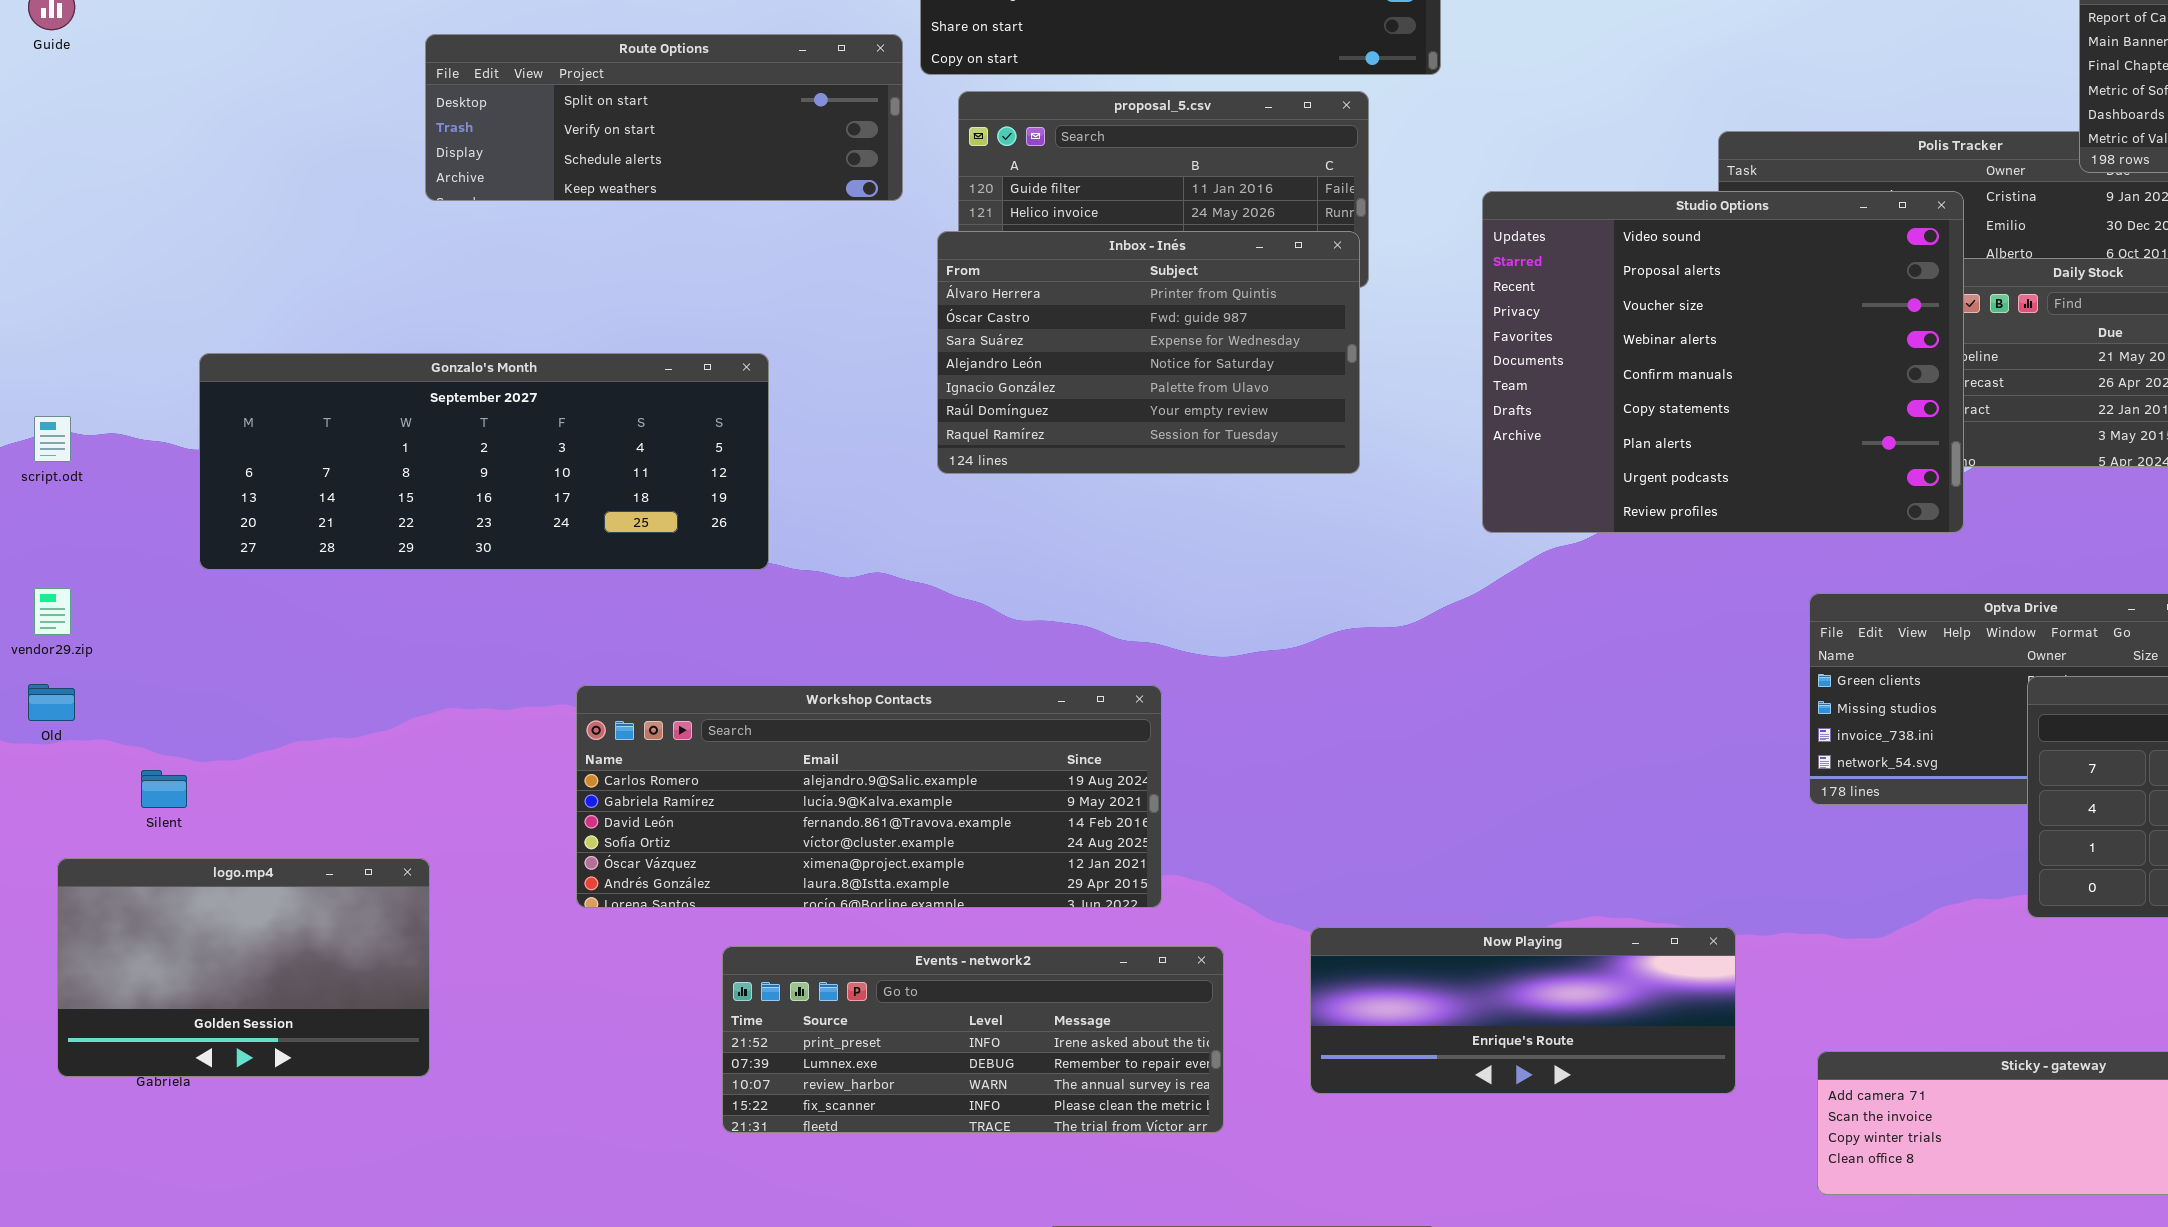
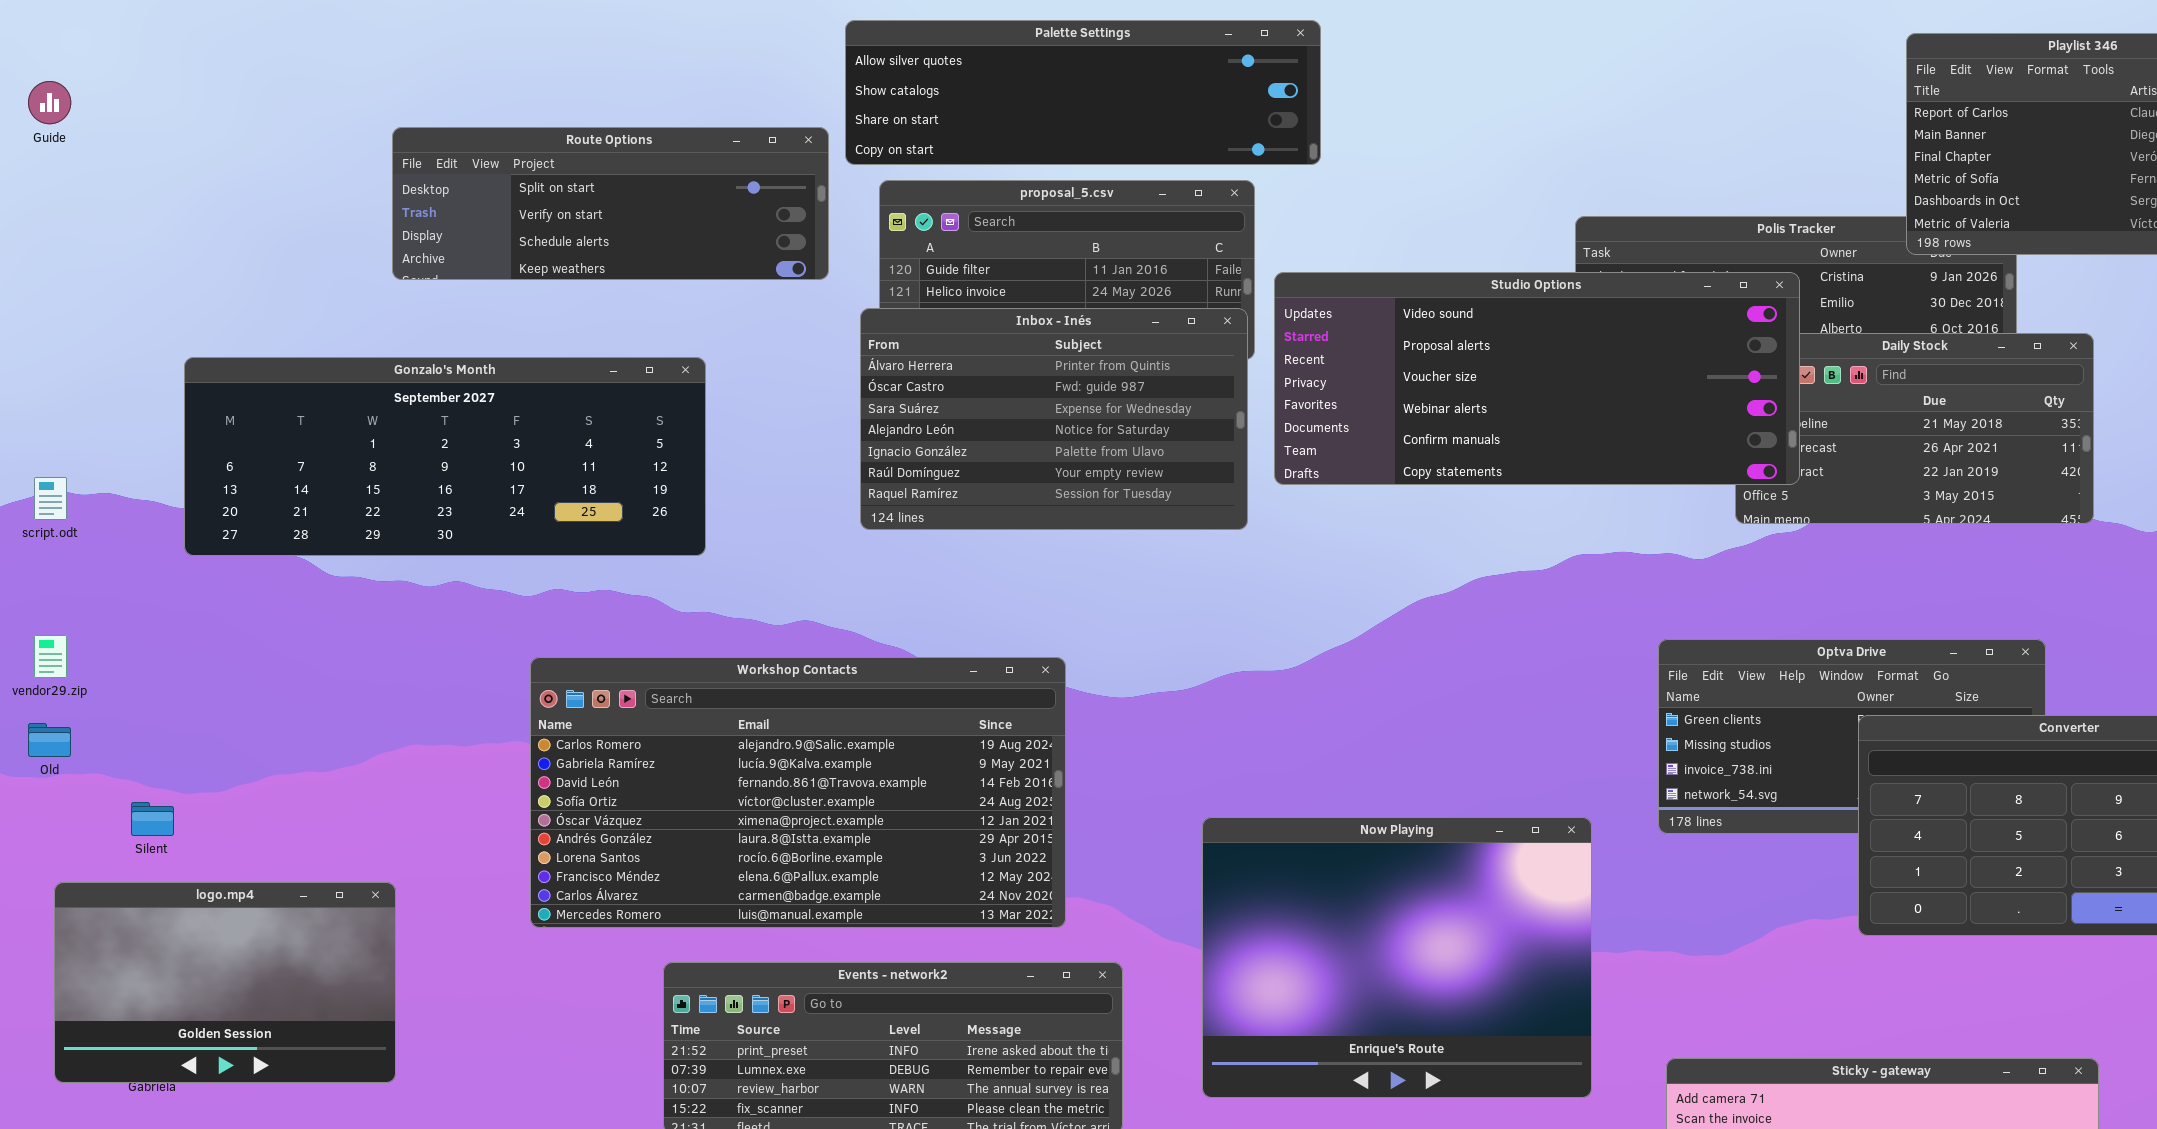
Studio Options: [1482,191,1964,533] -> [1274,272,1800,485], resized
Gonzalo's Month: [199,353,769,570] -> [184,357,706,556], moved
Workshop Contacts: [576,685,1162,908] -> [530,657,1066,928], resized
Now Playing: [1310,927,1736,1094] -> [1202,817,1592,1098], resized

